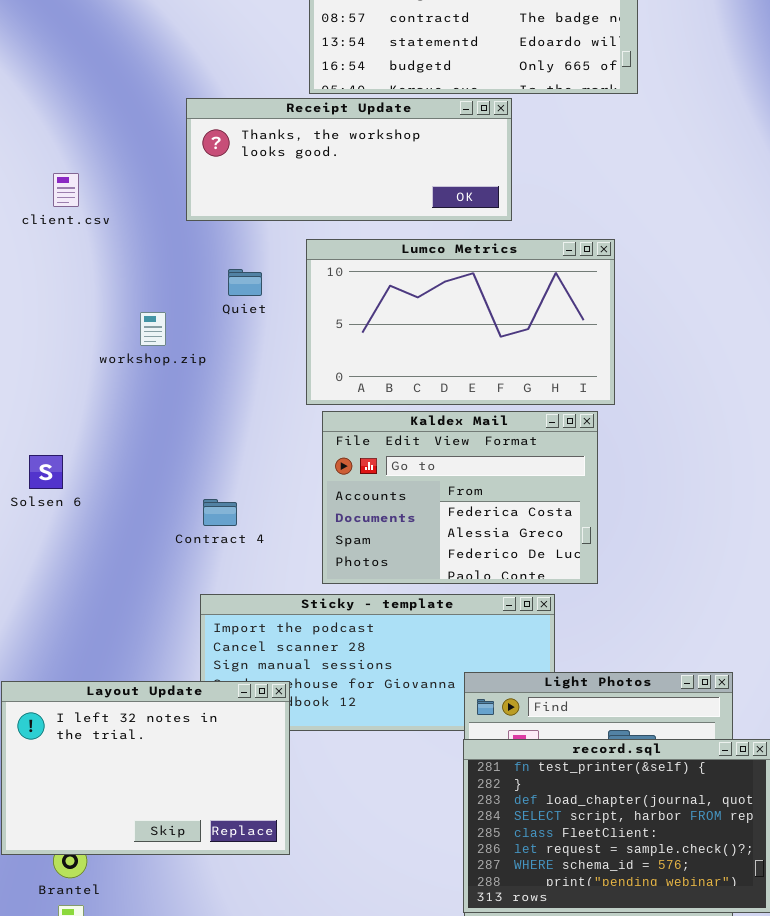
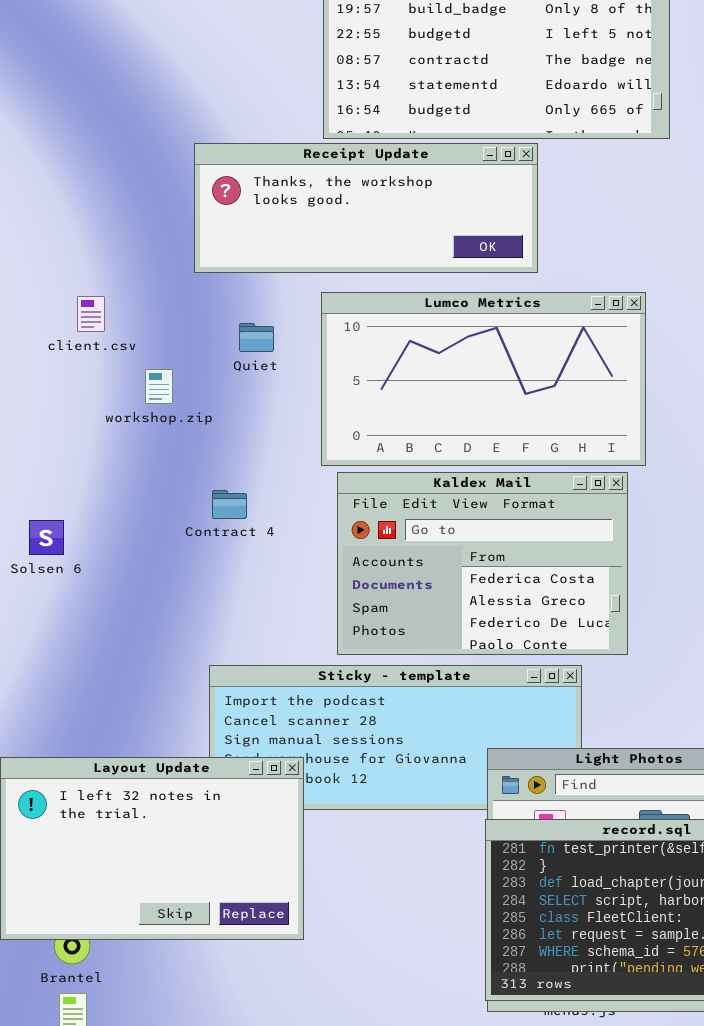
client.csv: [53,173,79,207] -> [77,296,105,332], moved
Contract 4: [203,499,237,526] -> [212,490,247,519], moved

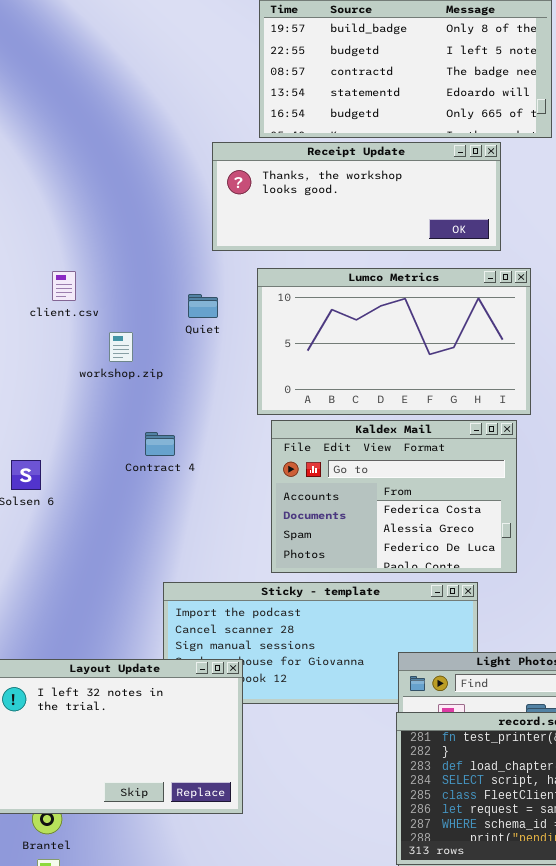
Receipt Update: [194,143,538,273] -> [212,142,501,251], moved
Contract 4: [212,490,247,519] -> [145,432,175,456], moved

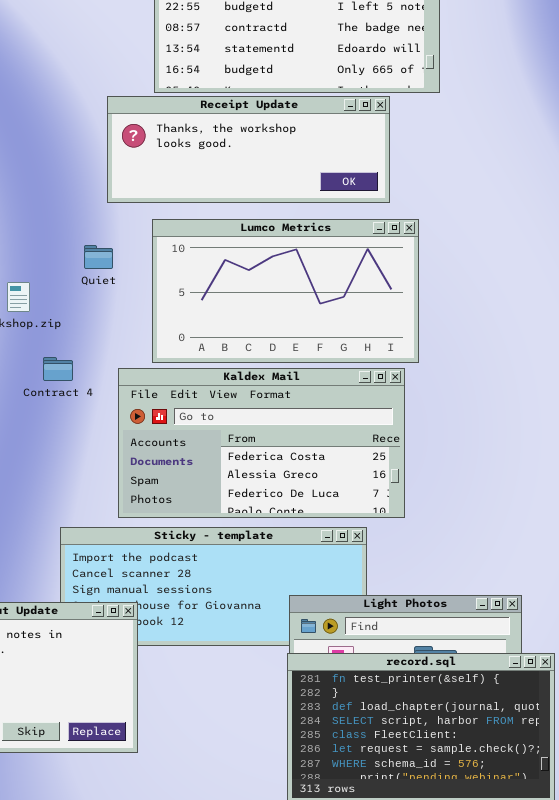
Kaldex Mail: [271,420,517,573] -> [118,368,405,518], resized
Contract 4: [145,432,175,456] -> [43,357,73,381], moved

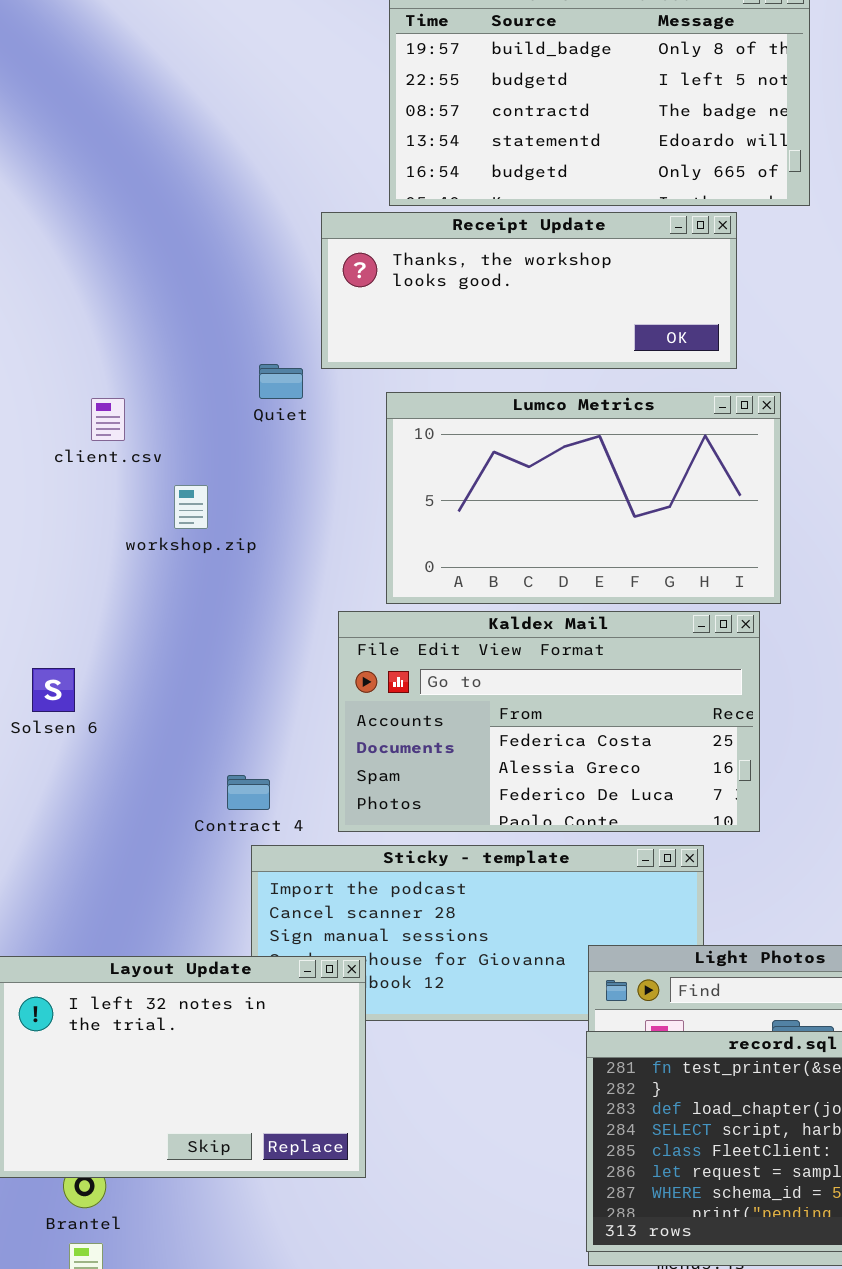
Quiet: [84,245,113,269] -> [259,364,303,399], moved
Contract 4: [43,357,73,381] -> [227,775,270,810], moved

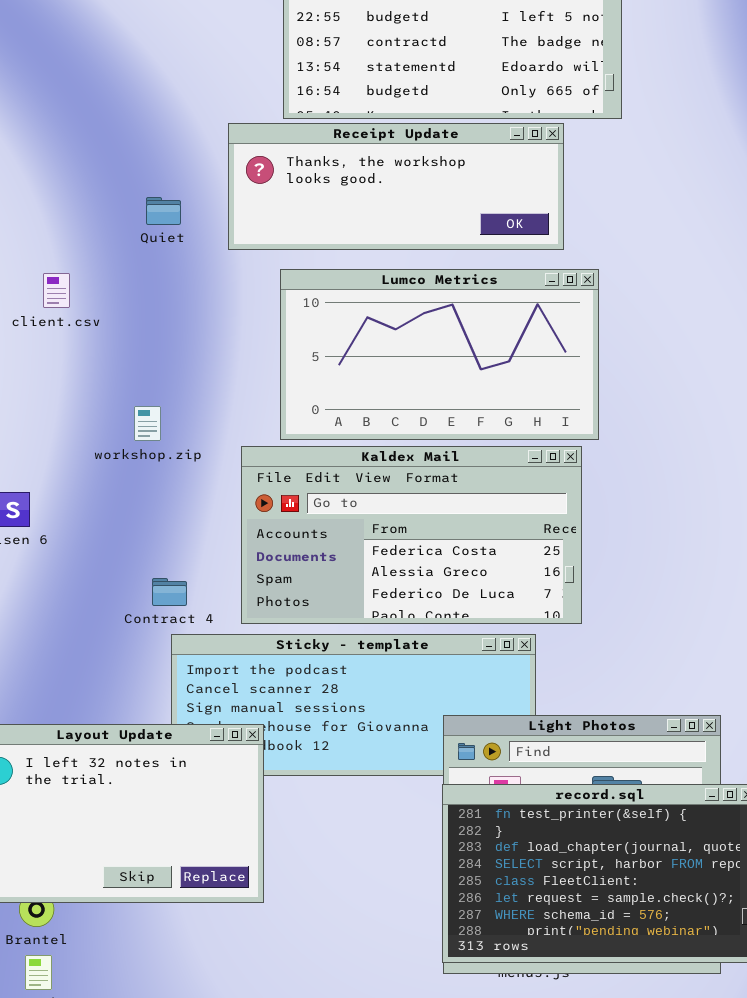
Quiet: [259,364,303,399] -> [146,197,181,225], moved
workshop.zip: [174,485,208,529] -> [134,406,161,441], moved

